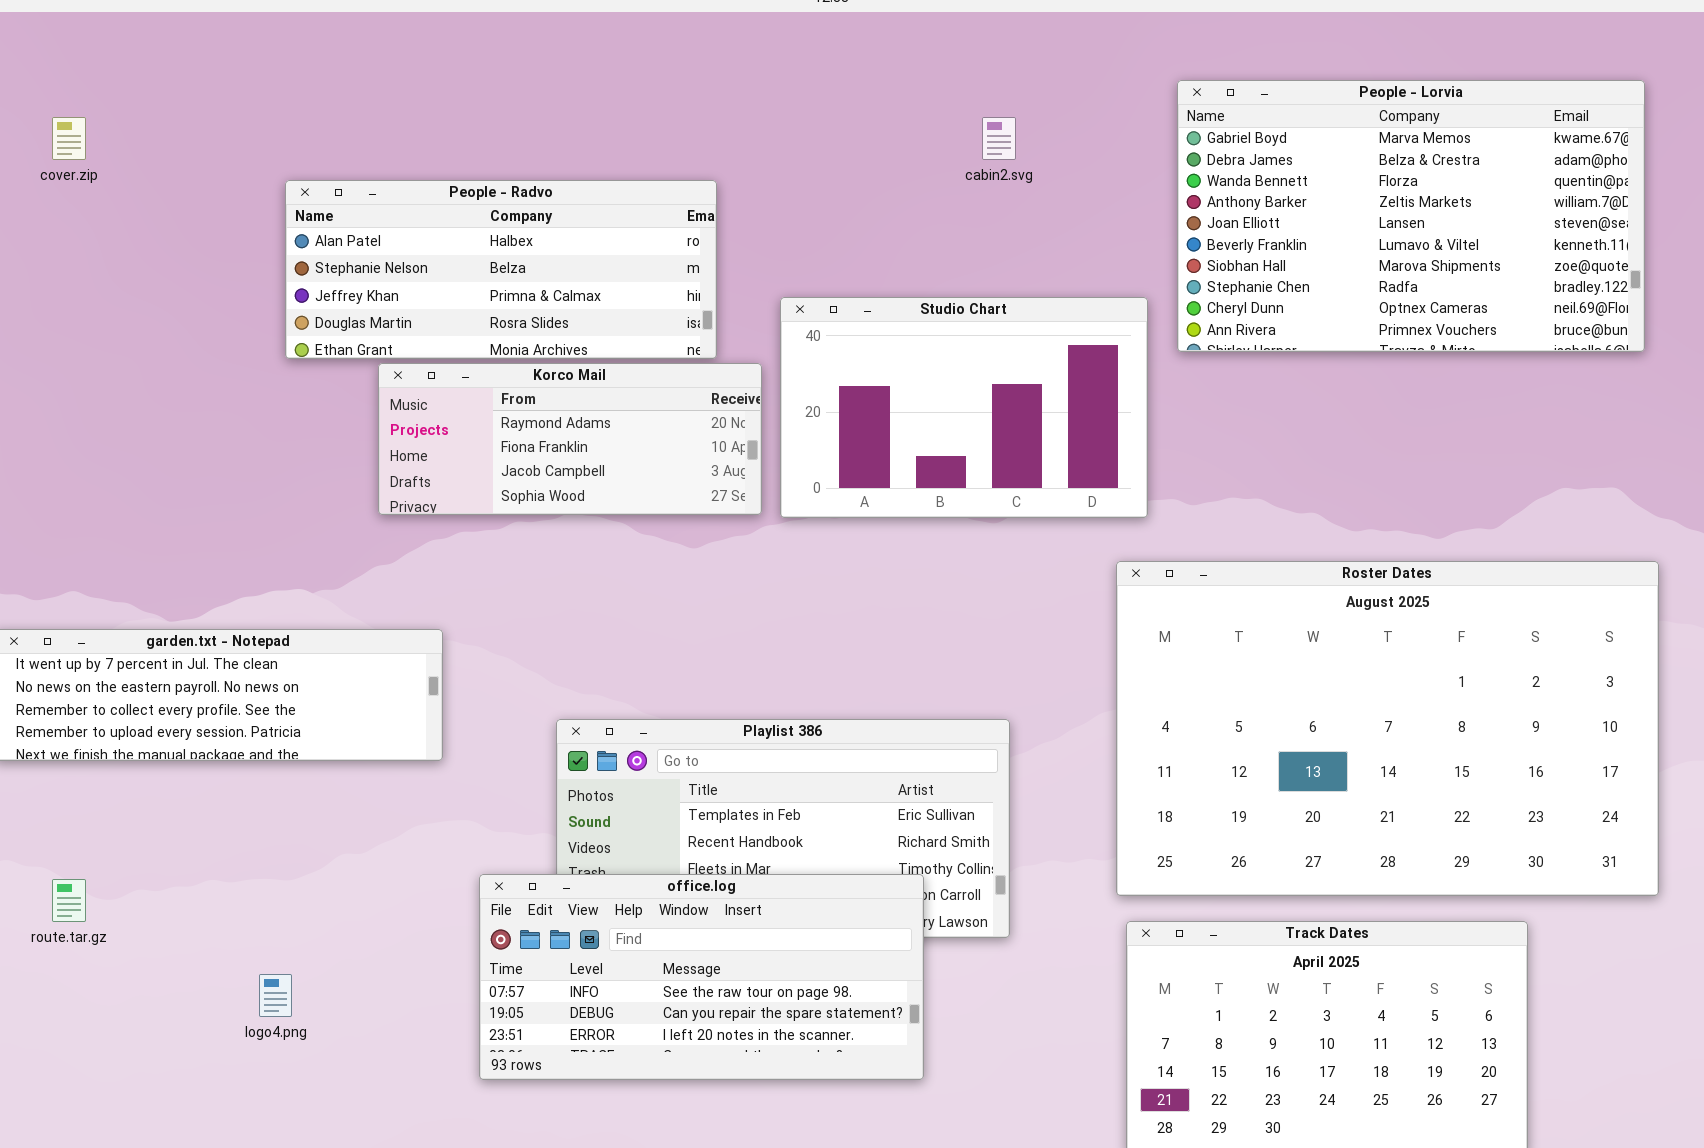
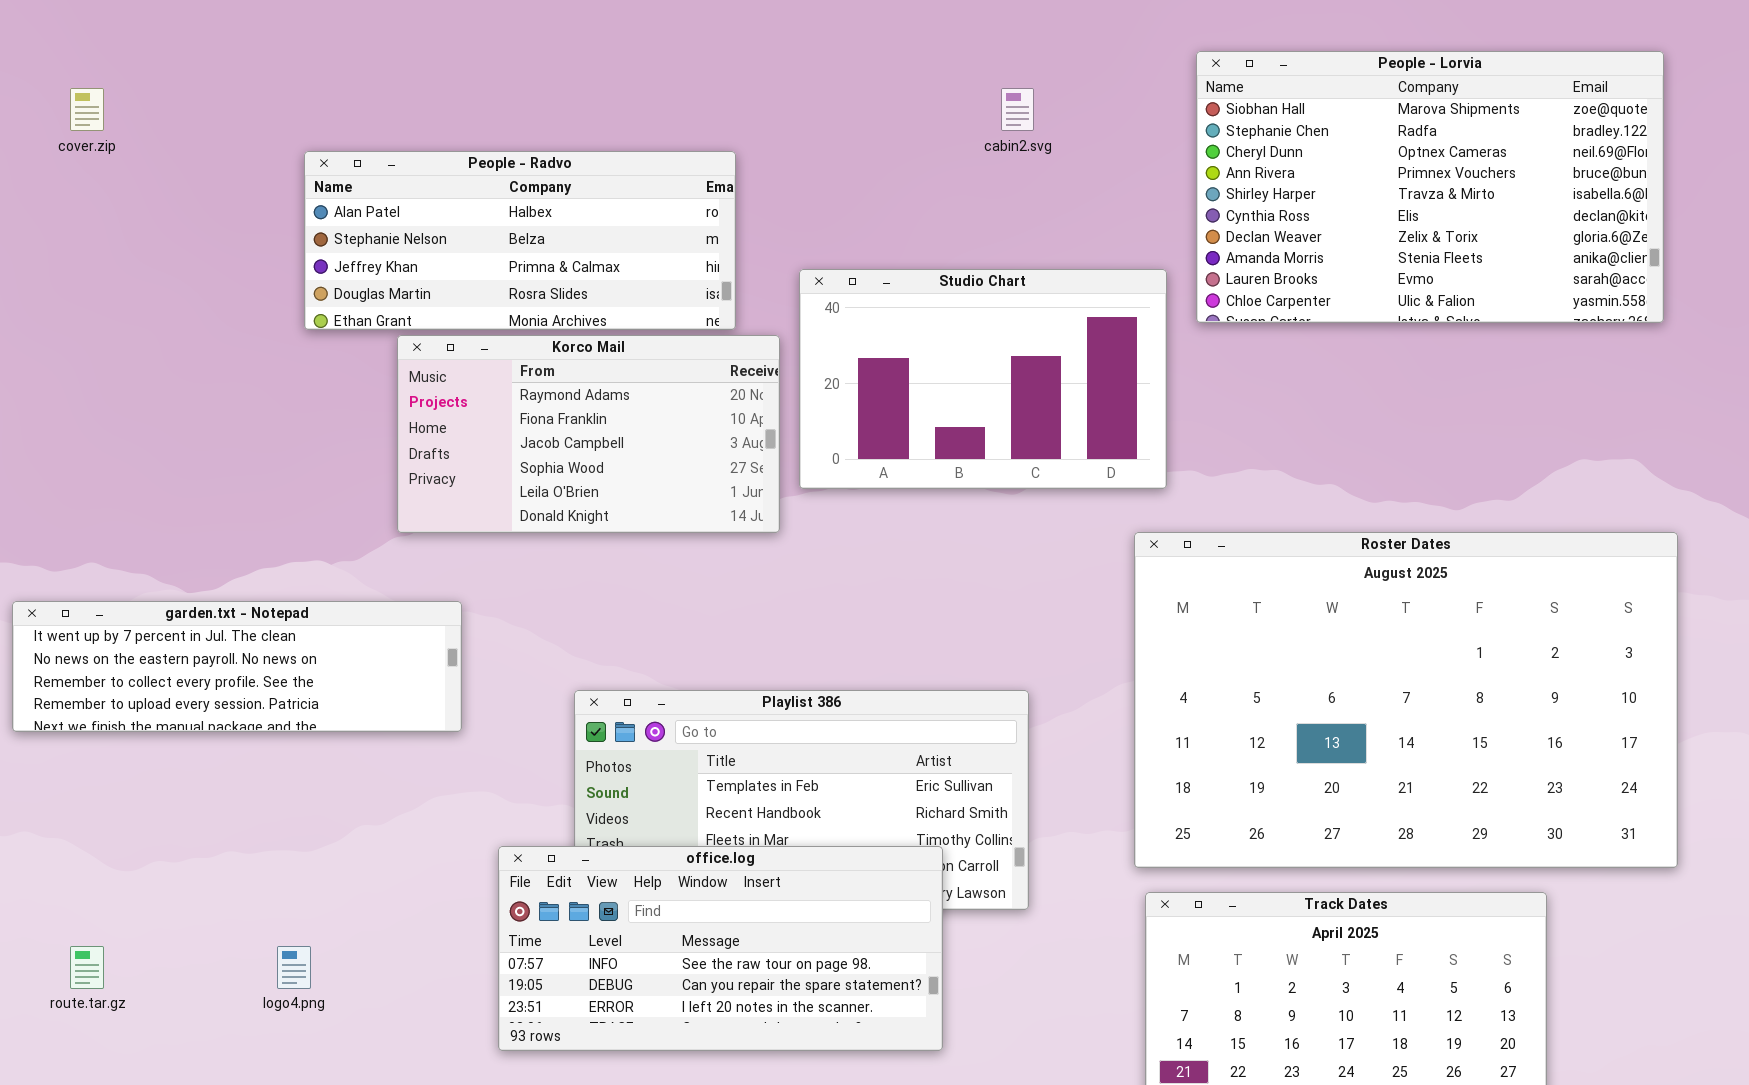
People - Lorvia: [1177,80,1645,352] -> [1196,51,1664,323], scrolled down 6 rows
Korco Mail: [378,363,762,515] -> [397,335,780,533], resized
route.tar.gz: [52,879,86,922] -> [70,946,104,989], moved

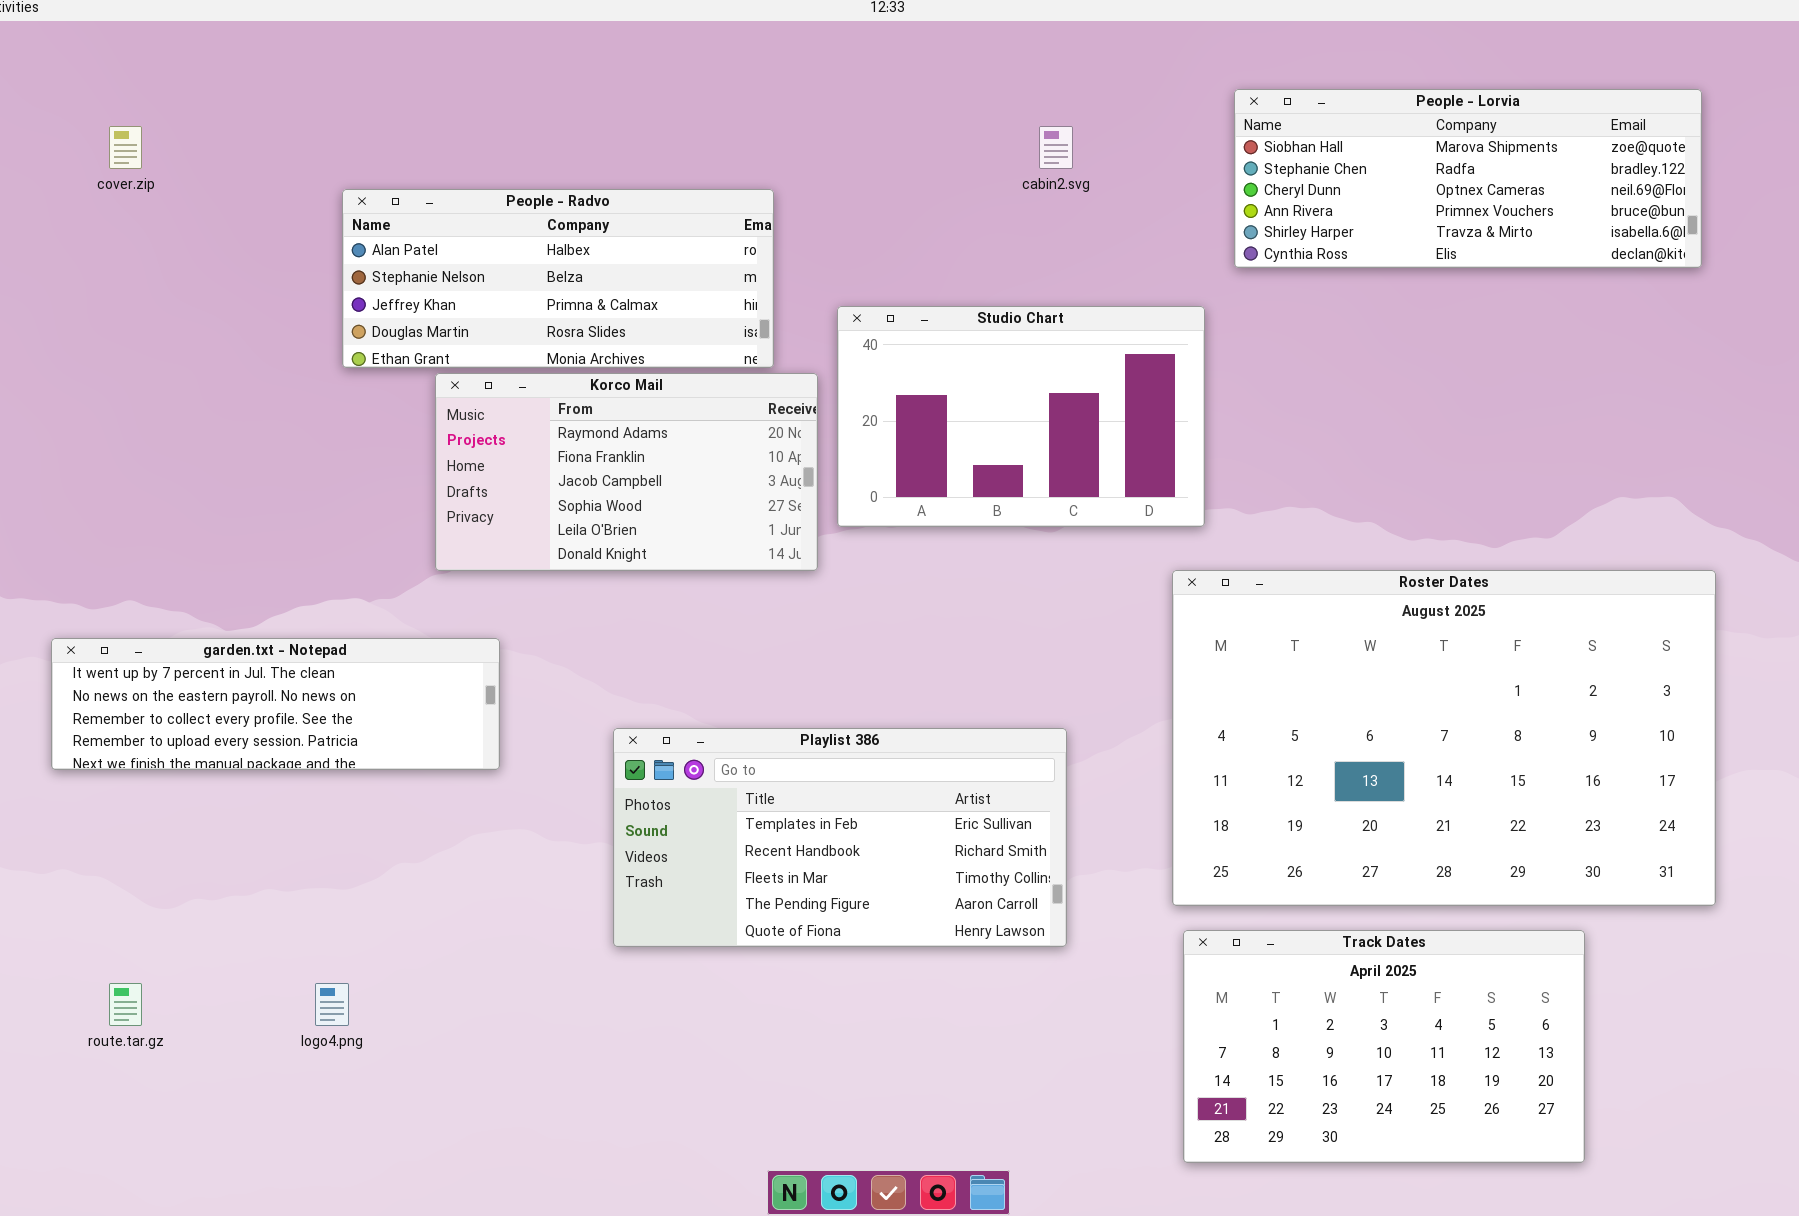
People - Lorvia: [1196,51,1664,323] -> [1234,89,1702,268], resized
office.log: [498,846,943,1051] -> none, closed

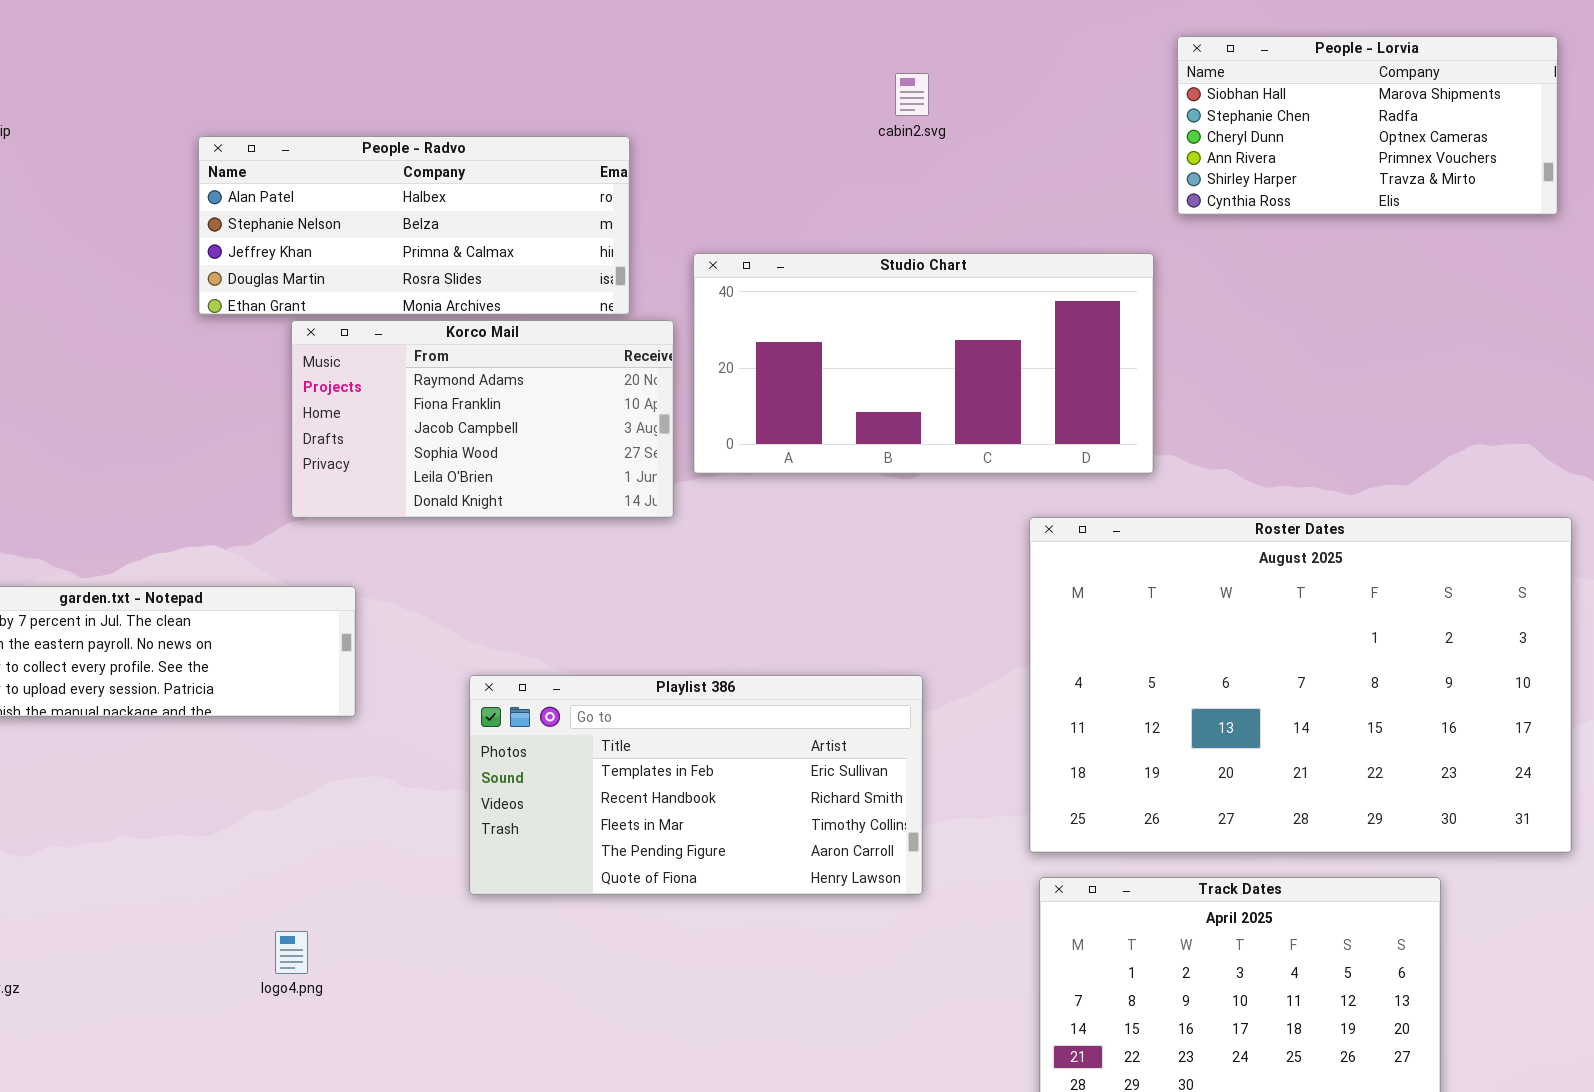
People - Lorvia: [1234,89,1702,268] -> [1177,36,1558,215], resized
Studio Chart: [837,306,1205,527] -> [693,253,1154,474], resized
logo4.png: [315,983,349,1026] -> [275,931,308,974], moved

